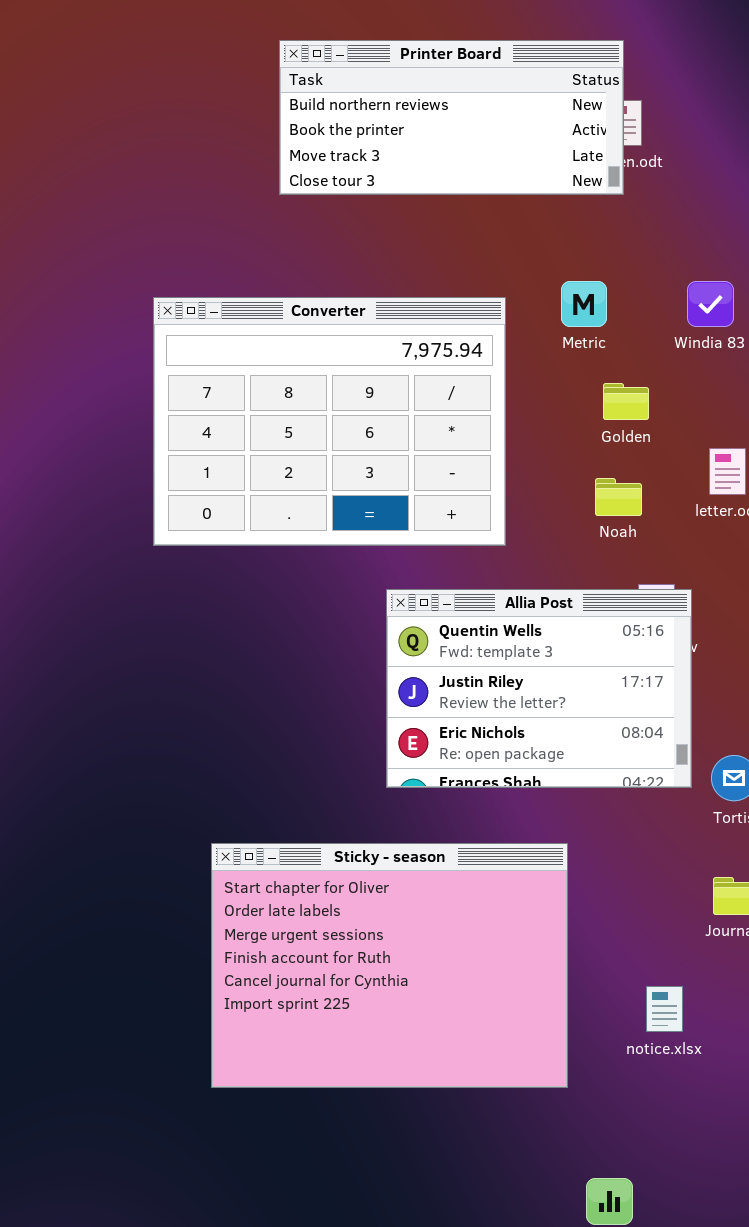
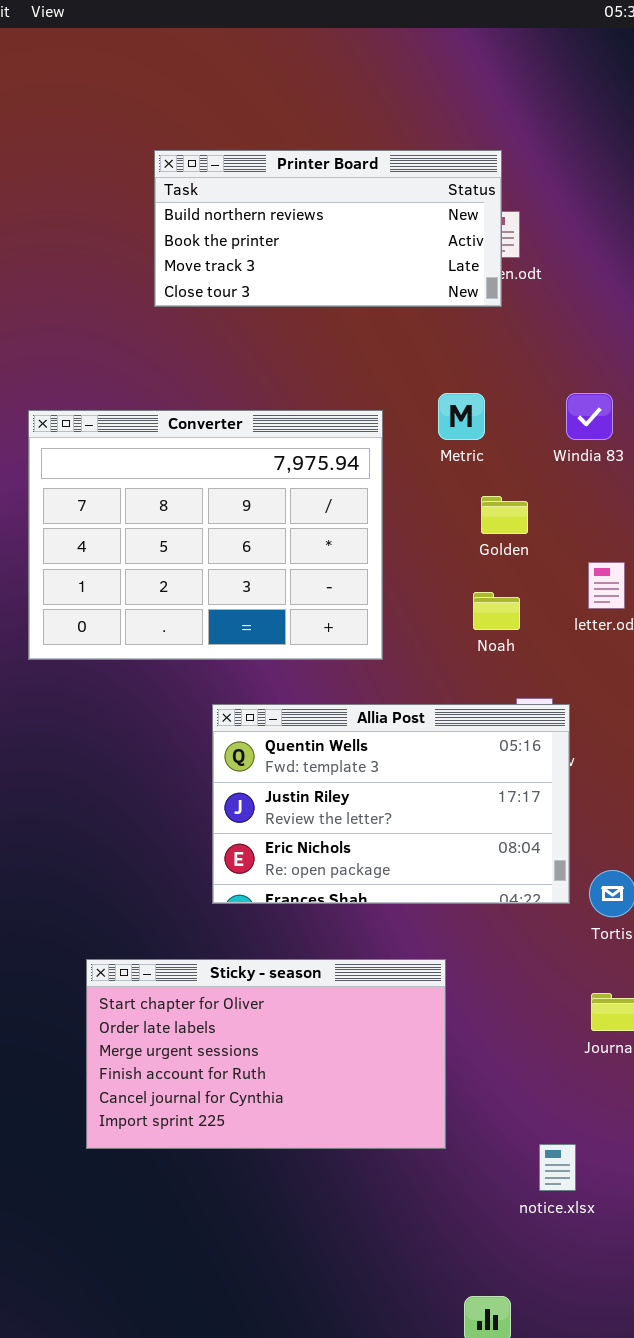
Allia Post: [386,589,692,788] -> [212,704,570,904], resized
Sticky - season: [211,843,568,1088] -> [86,959,446,1149], resized
notice.xlsx: [646,986,683,1032] -> [539,1144,576,1191], moved

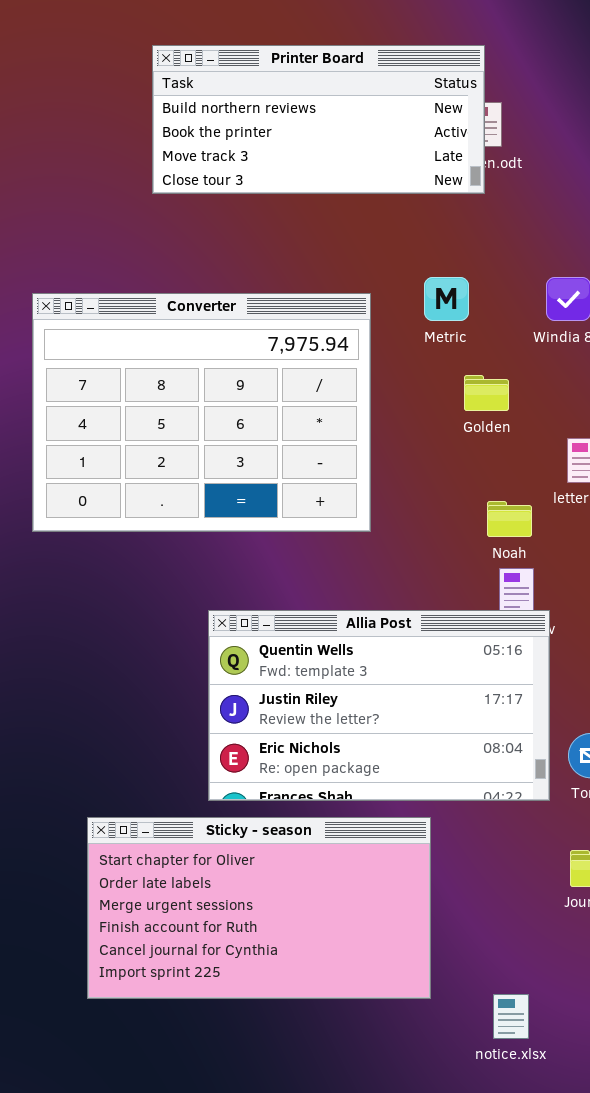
Noah: [473,592,520,630] -> [487,501,532,537], moved
Allia Post: [212,704,570,904] -> [208,610,550,801], moved
notice.xlsx: [539,1144,576,1191] -> [493,994,529,1039], moved

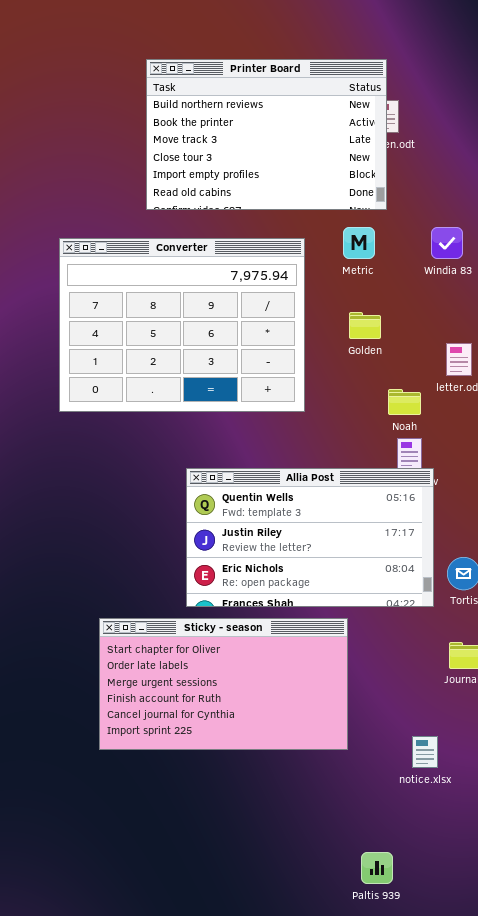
Printer Board: [152,45,485,194] -> [146,59,387,210], resized
Golden: [464,375,509,411] -> [349,312,381,339], moved
notice.xlsx: [493,994,529,1039] -> [412,736,438,768], moved

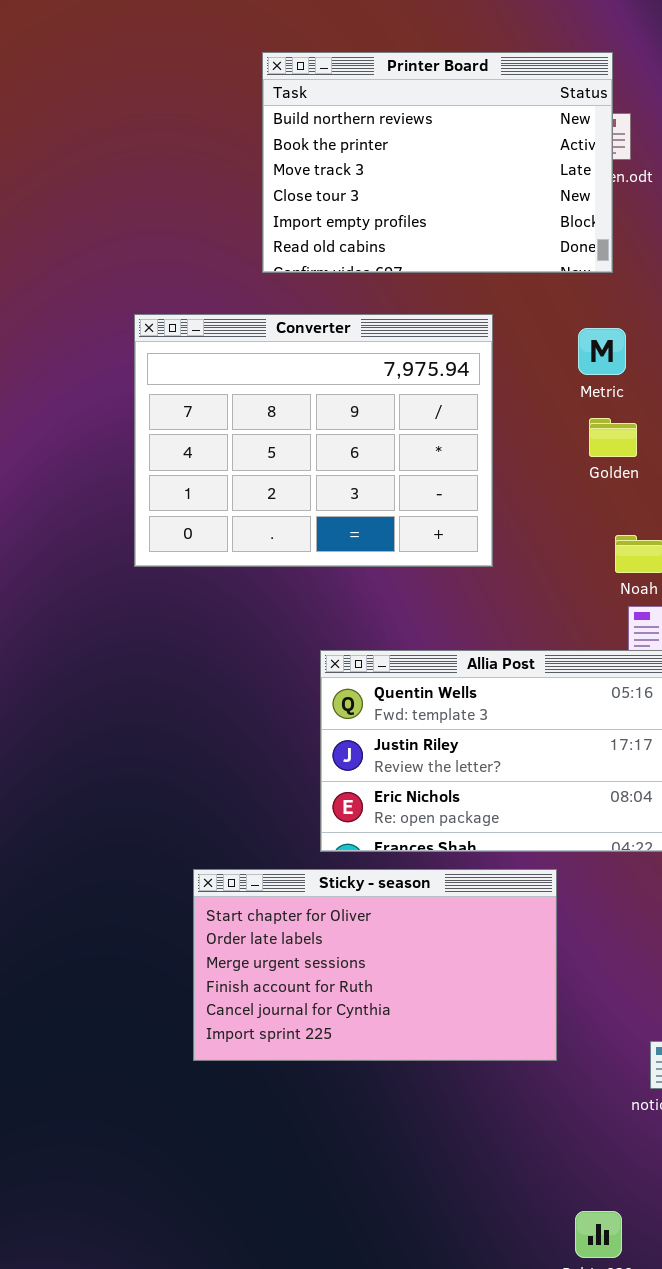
Metric: [343,227,375,259] -> [578,328,626,375], moved
Golden: [349,312,381,339] -> [589,418,637,457], moved

